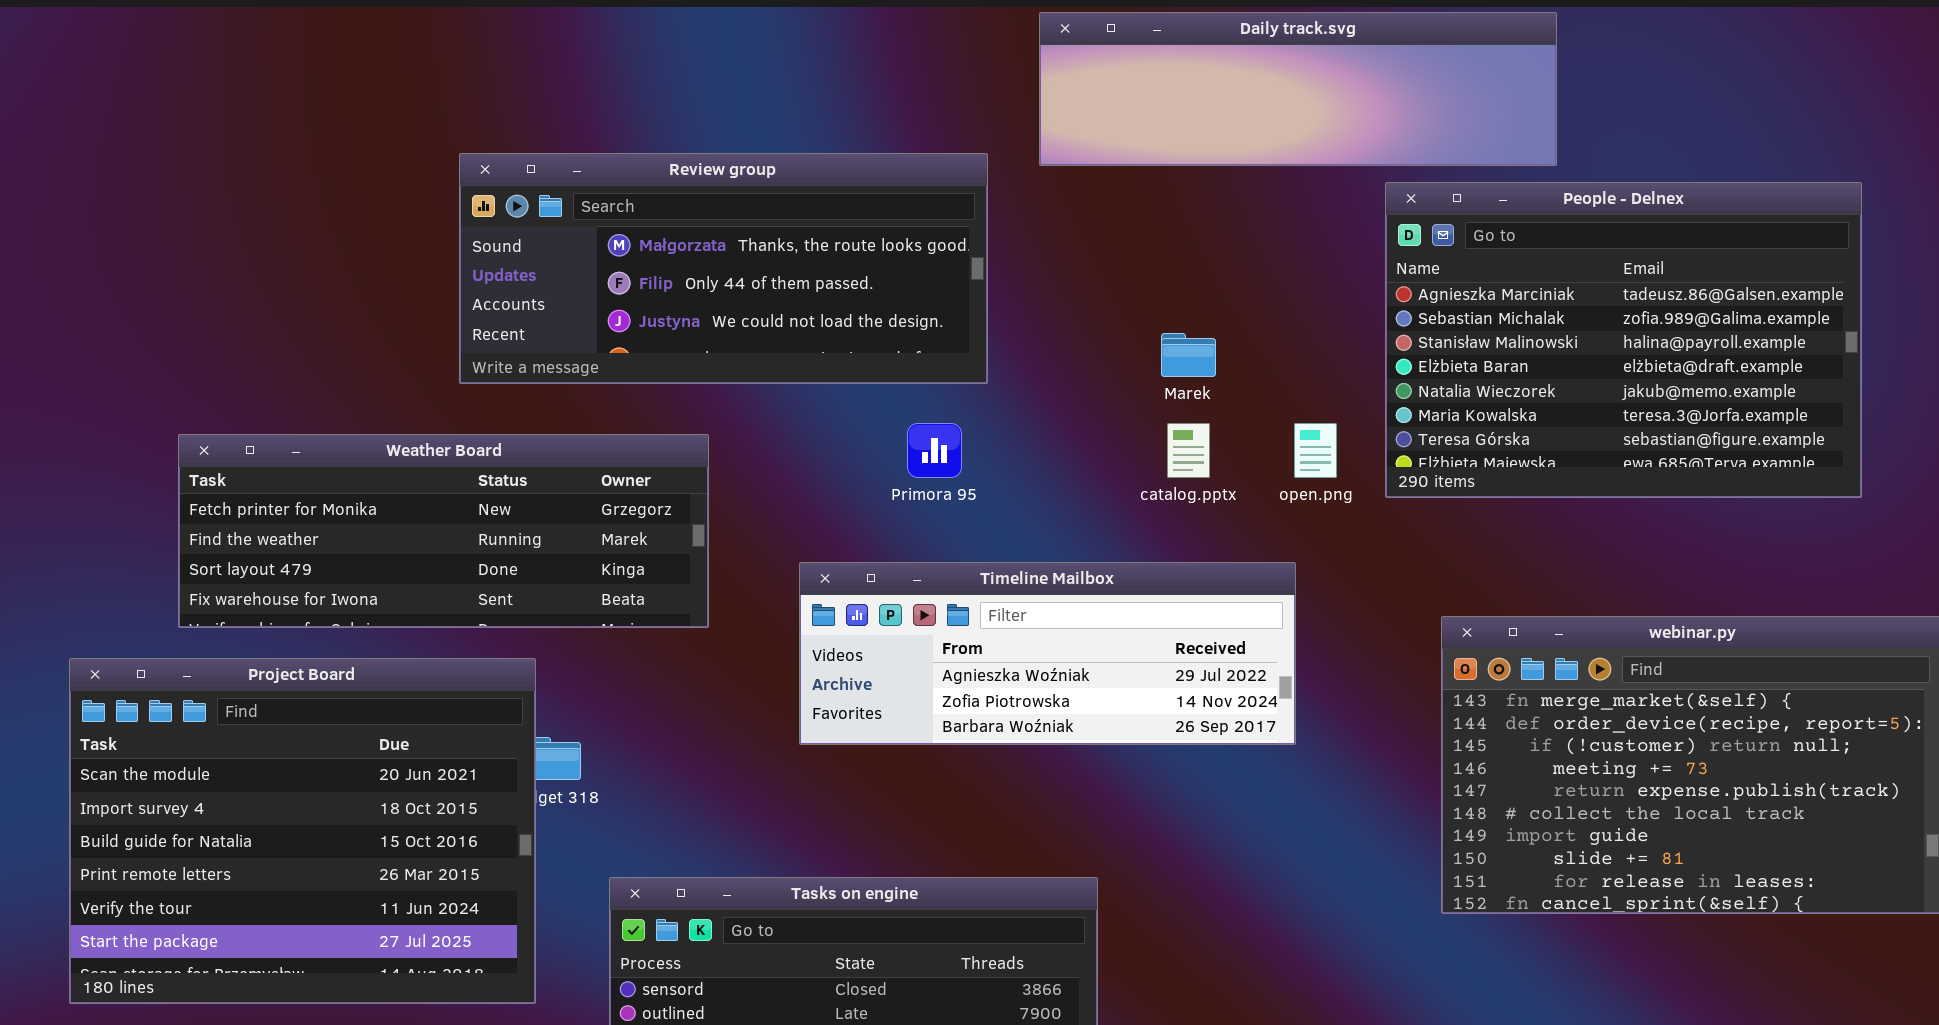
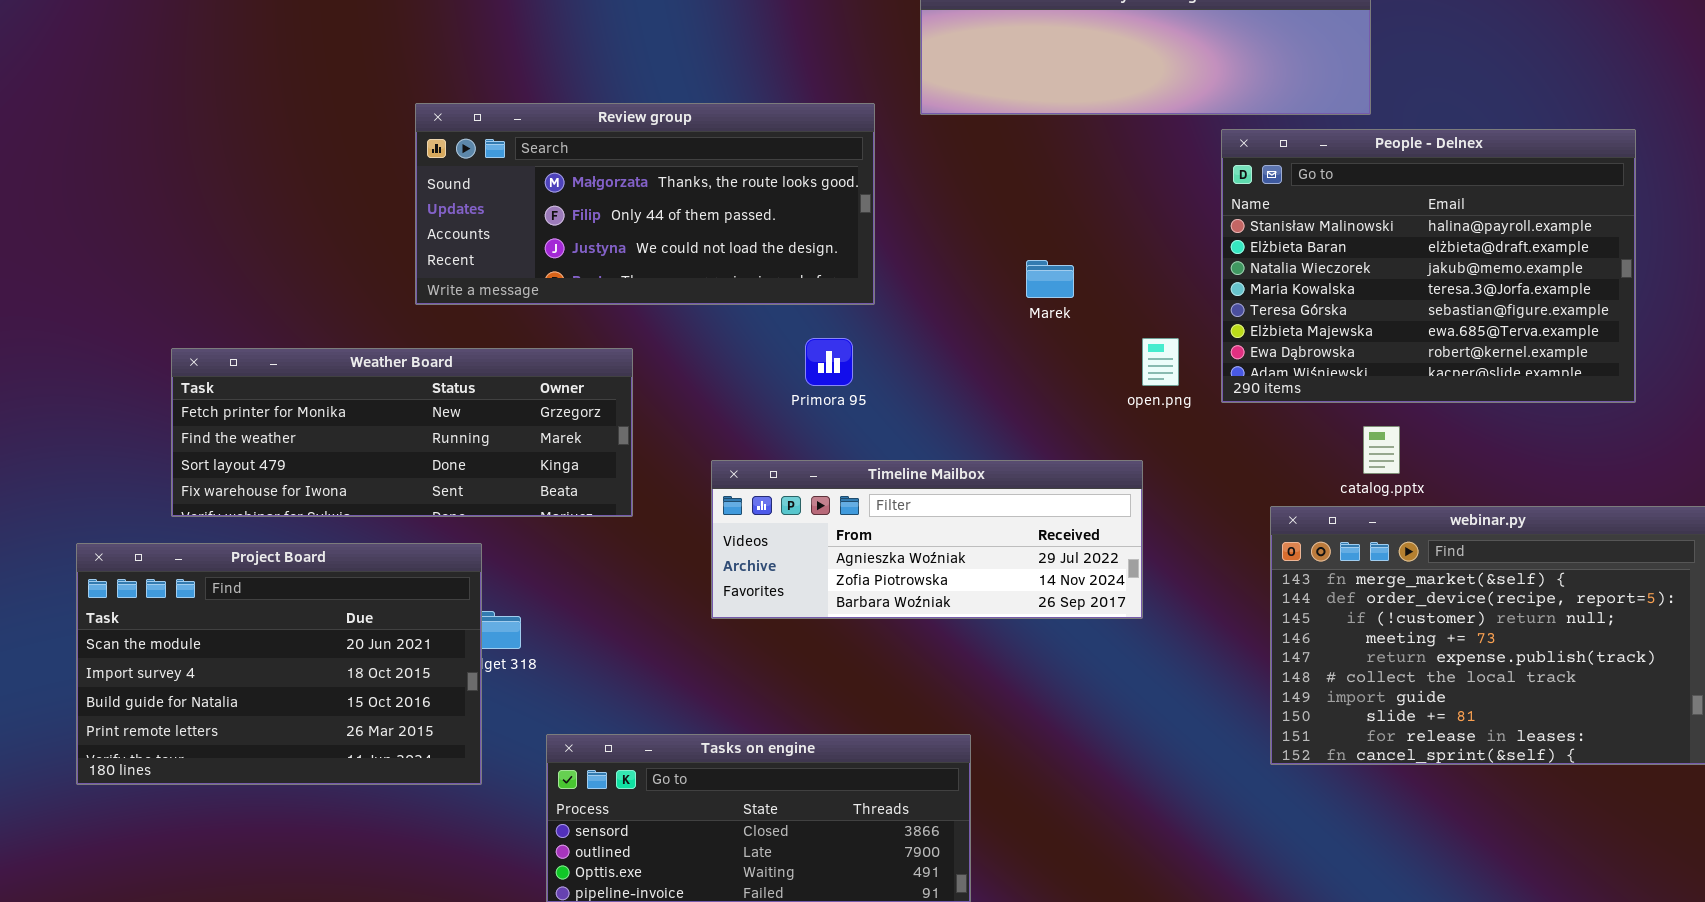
People - Delnex: [1385,182,1862,498] -> [1221,129,1636,403], scrolled down 2 rows
catalog.pptx: [1167,423,1210,478] -> [1363,426,1400,474], moved
Project Board: [69,658,536,1004] -> [76,543,482,785], resized

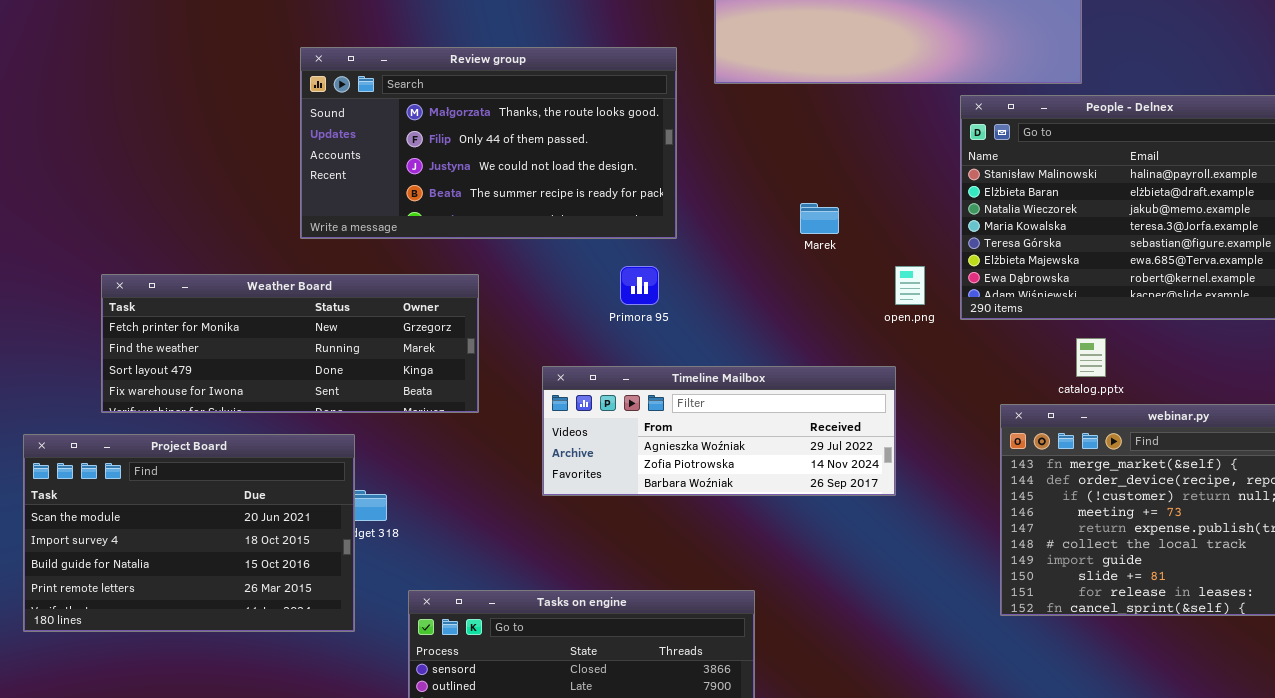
Review group: [415,103,875,305] -> [300,47,677,239], resized

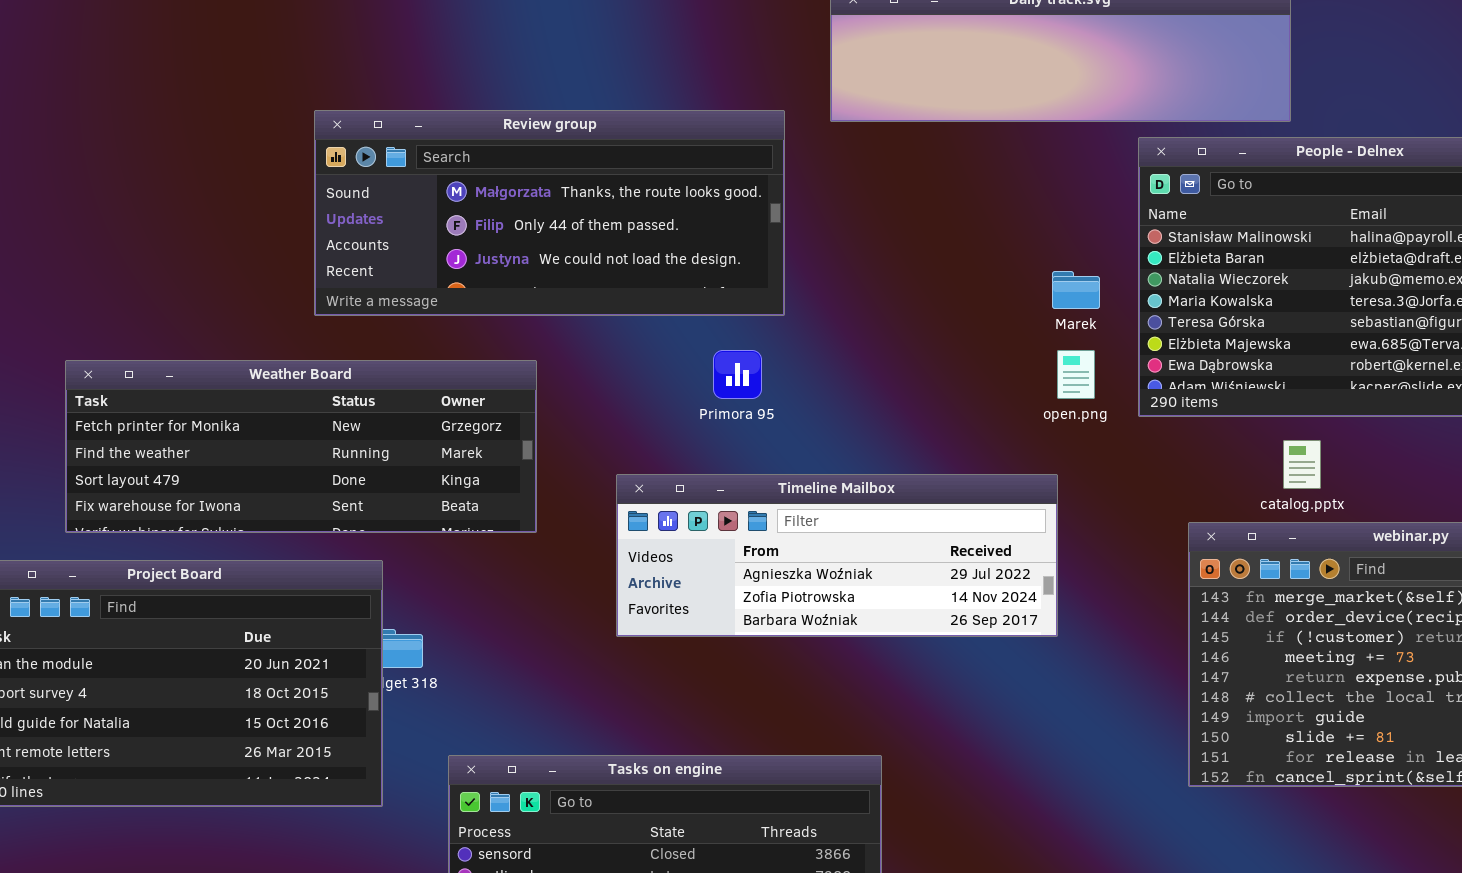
Review group: [300,47,677,239] -> [314,110,785,316], resized
Marek: [800,203,839,234] -> [1052,271,1100,309], moved

